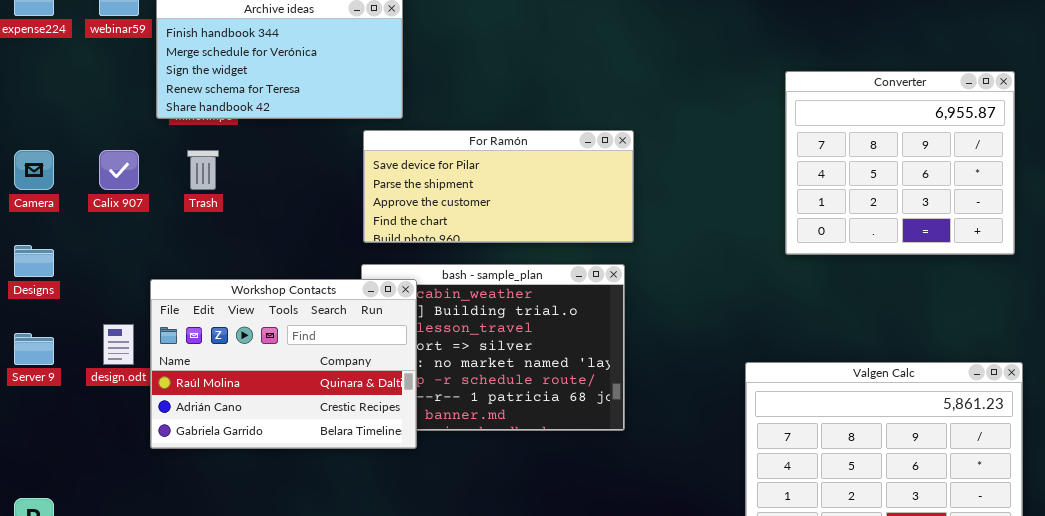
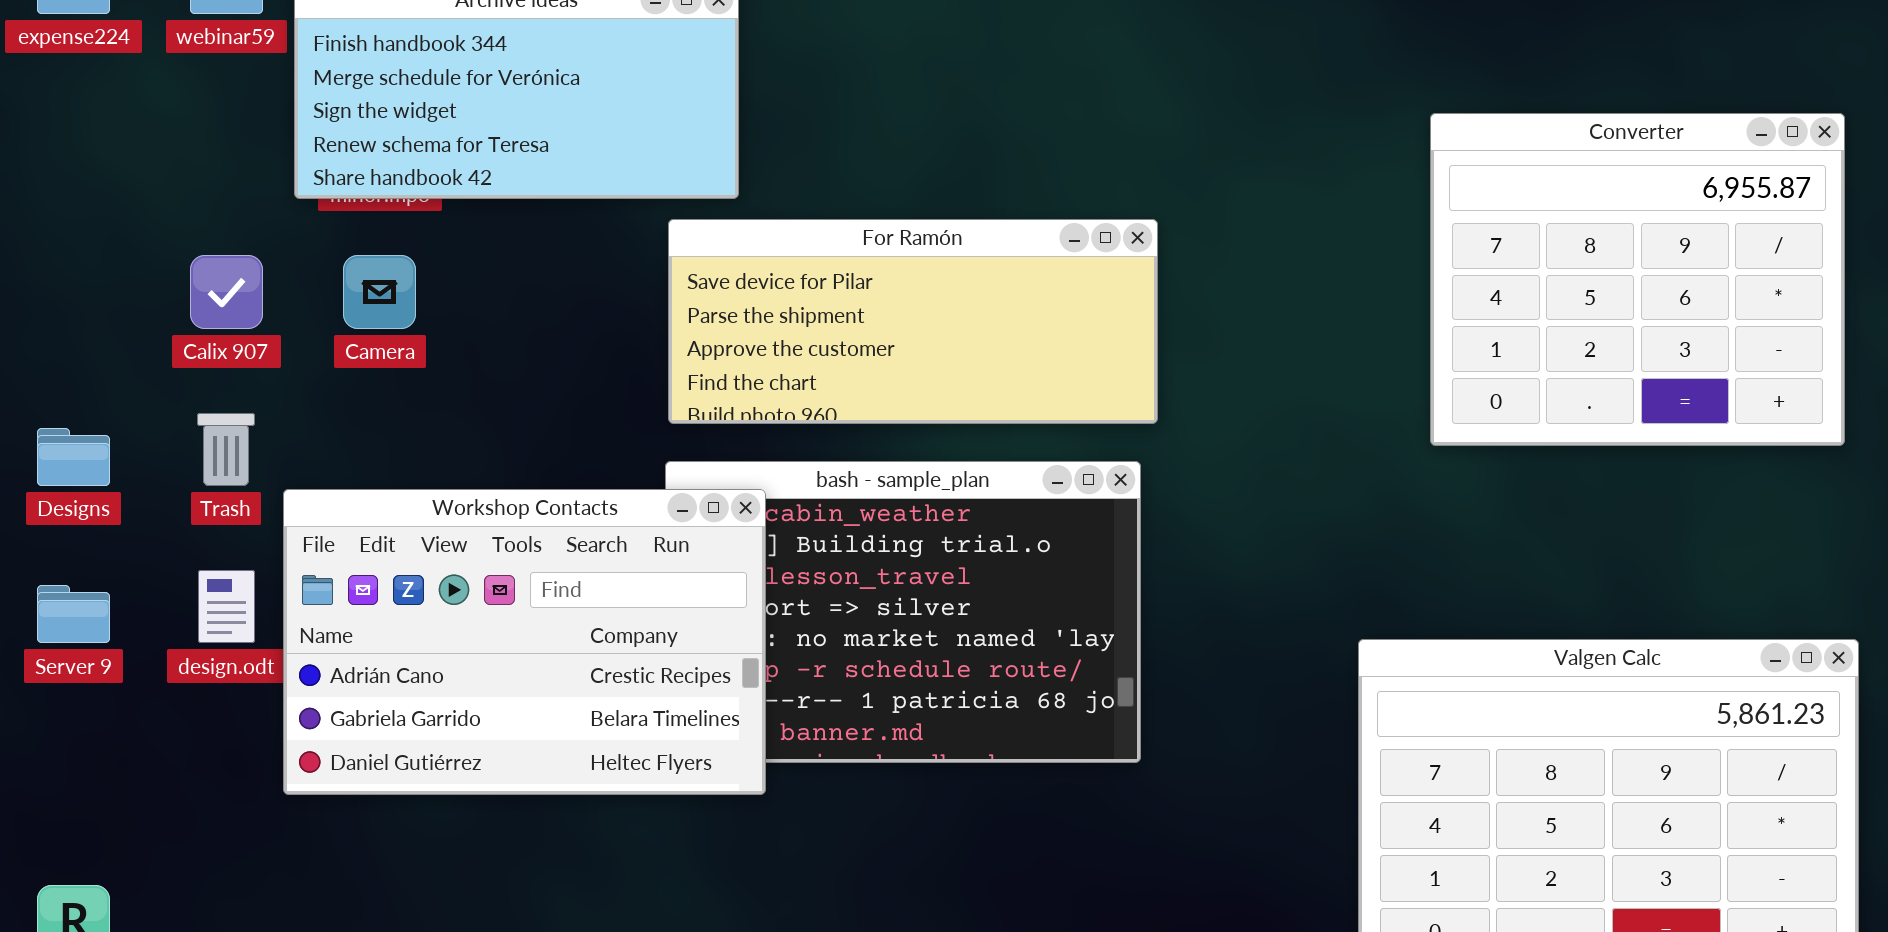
Camera: [14,150,54,190] -> [343,255,416,329], moved
Trash: [187,150,219,190] -> [197,413,255,486], moved
Workshop Contacts: [150,279,417,449] -> [283,489,766,795], scrolled down 1 row

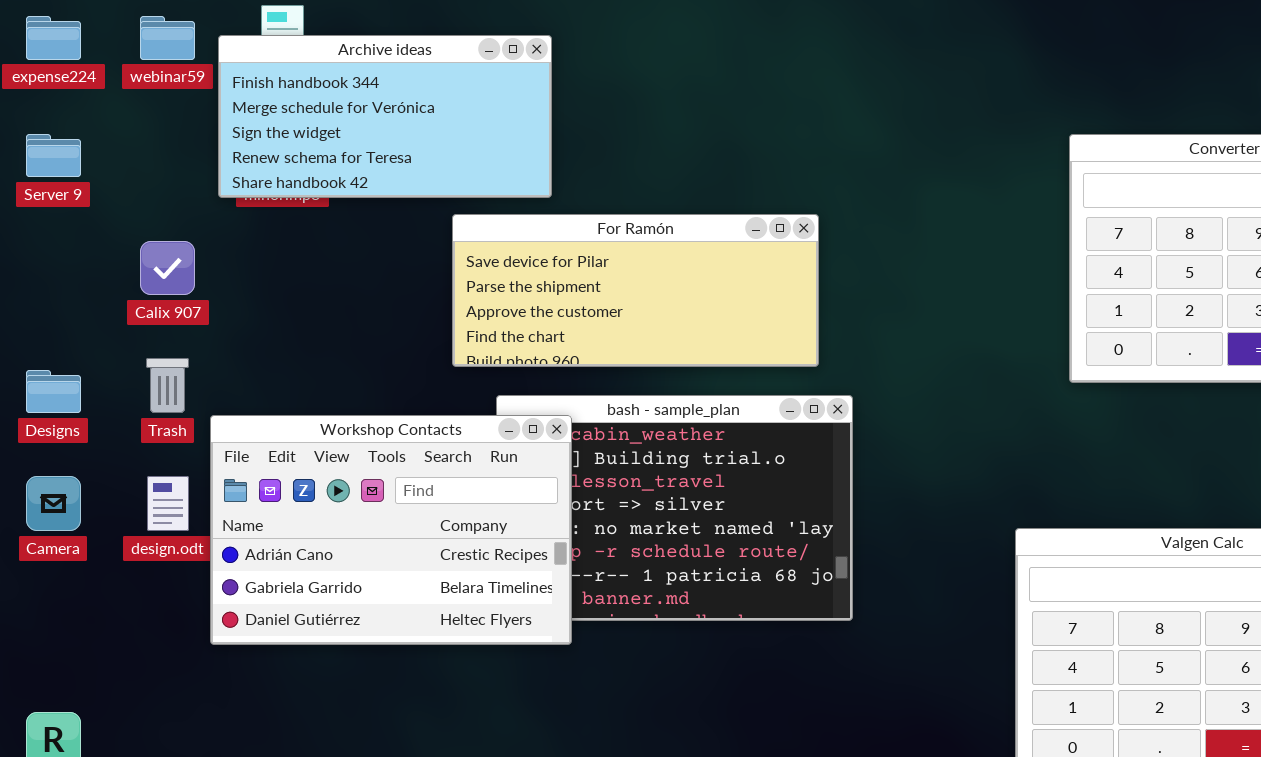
For Ramón: [668,219,1158,424] -> [452,214,819,367], moved
Camera: [343,255,416,329] -> [26,476,81,531], moved
Server 9: [37,585,110,643] -> [26,134,81,177], moved

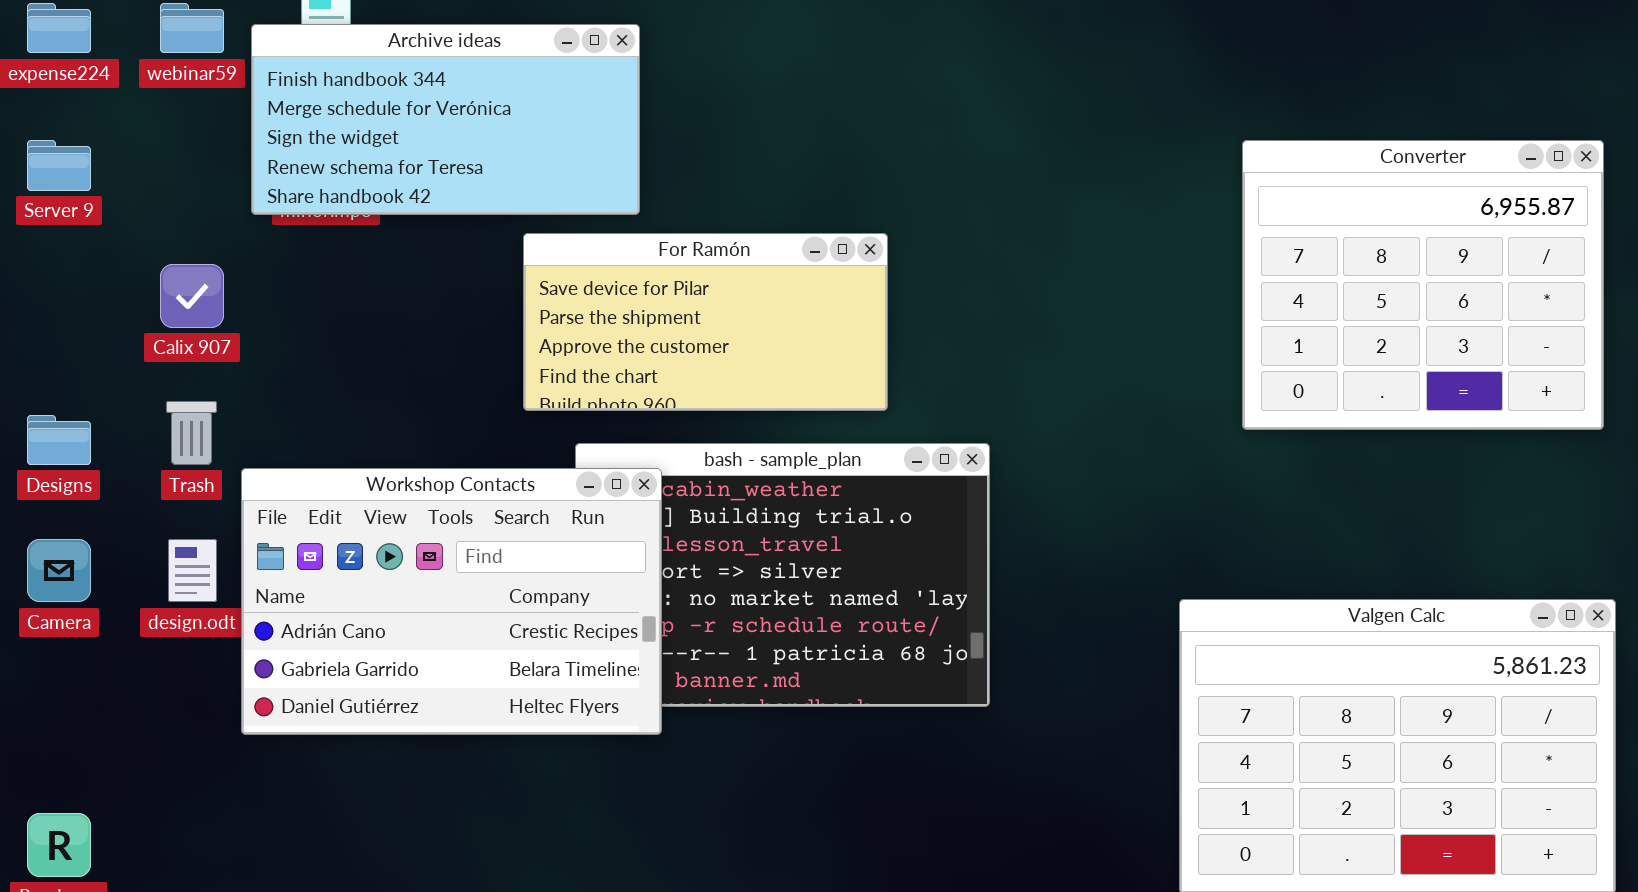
For Ramón: [452,214,819,367] -> [523,233,888,411], resized

